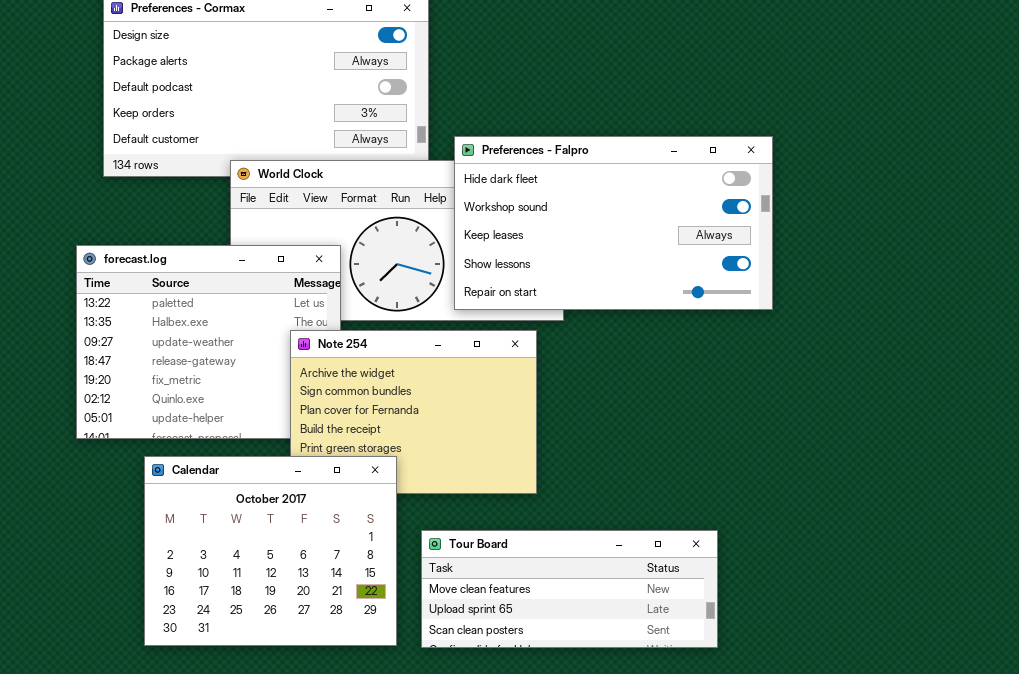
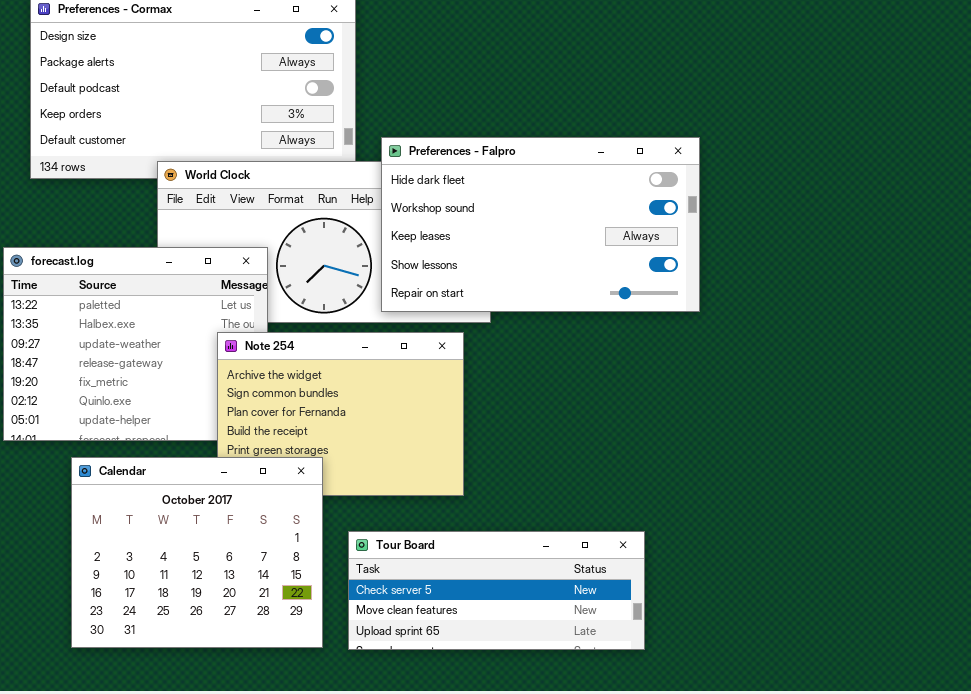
Tour Board: [421,530,718,648] -> [348,531,645,650], scrolled up 1 row

